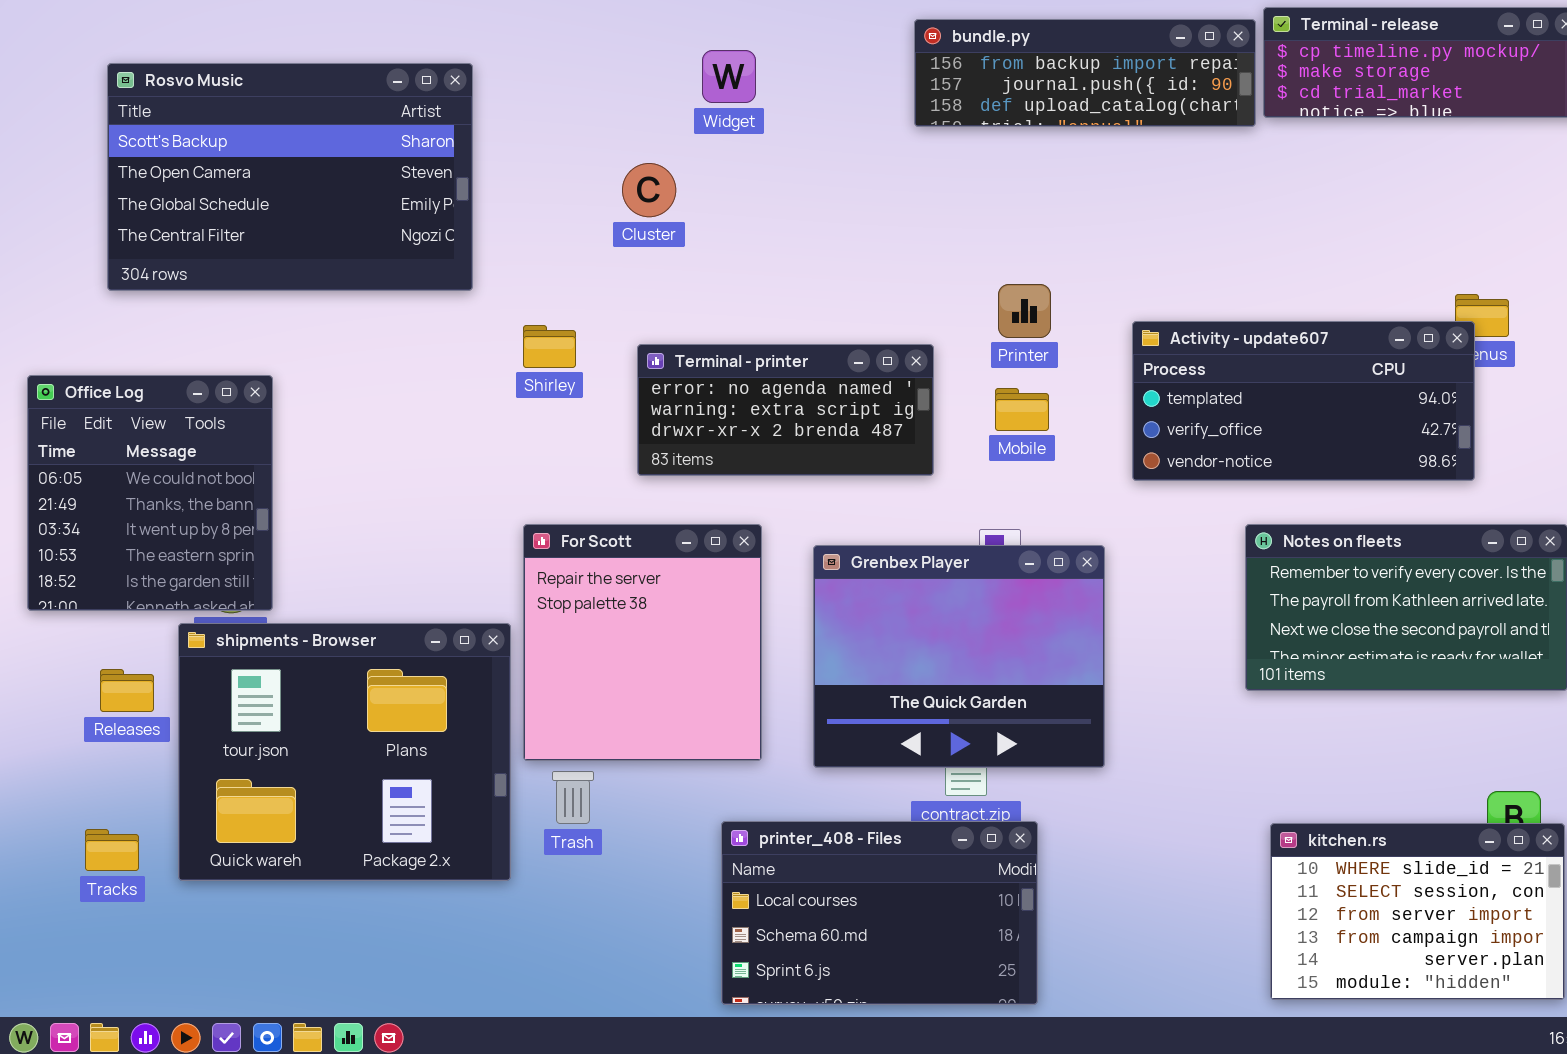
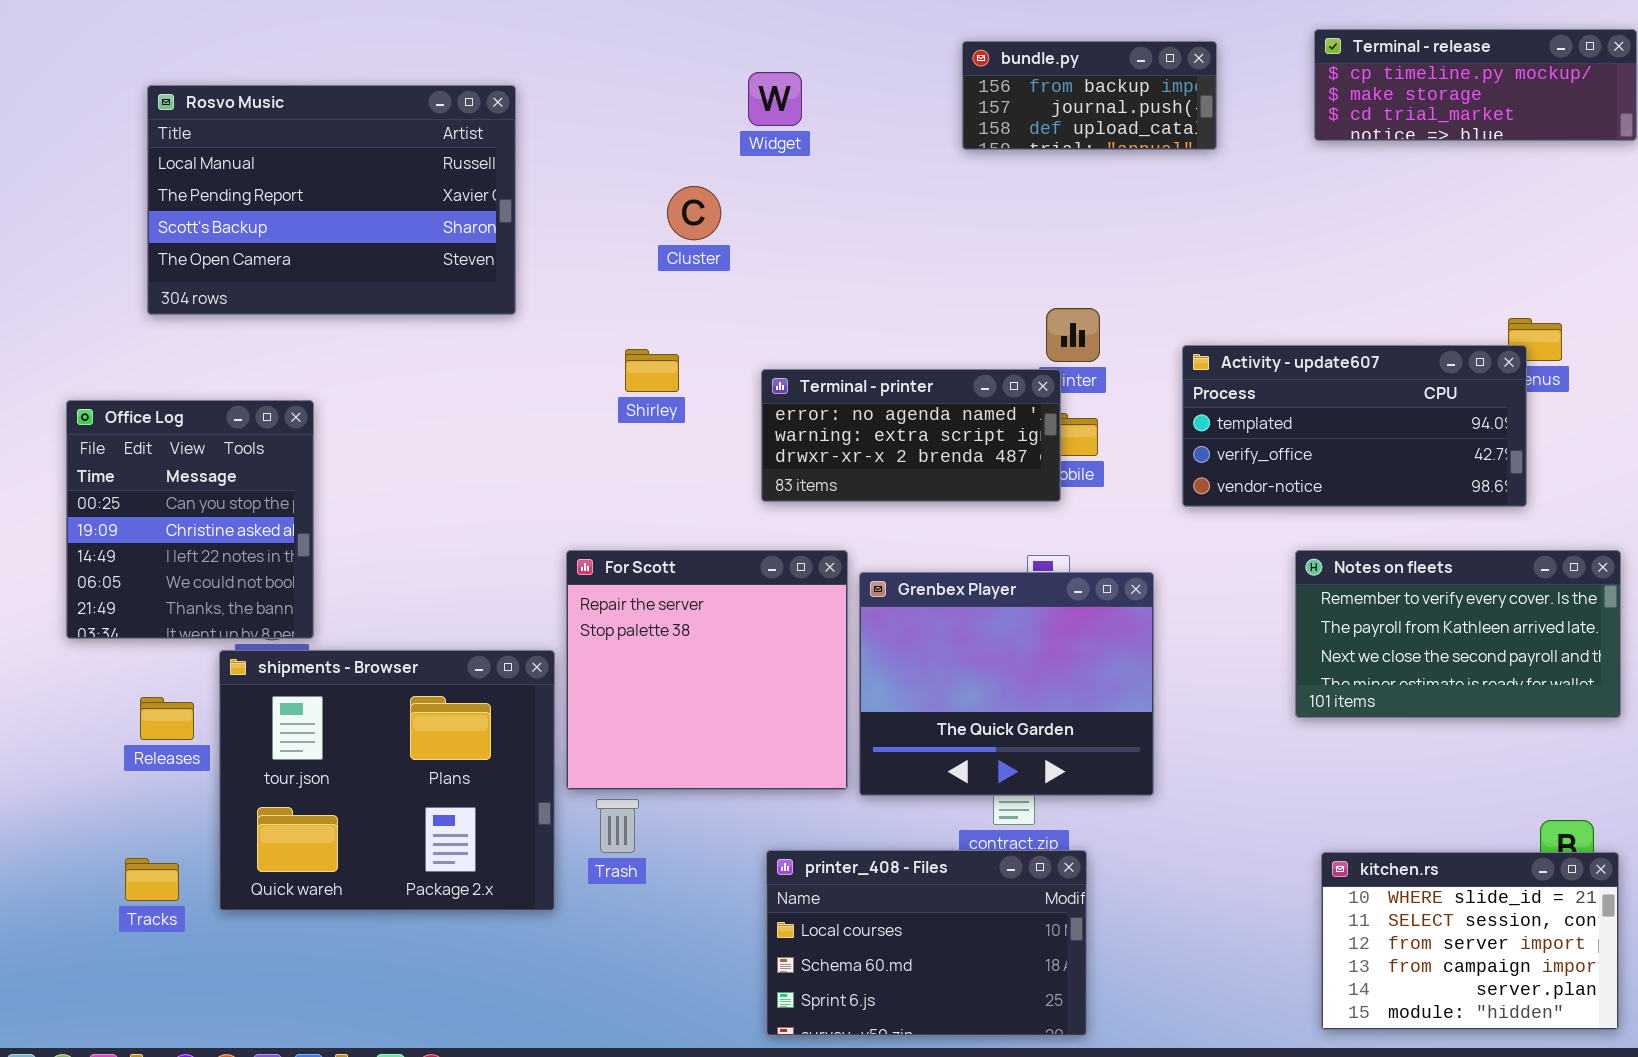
bundle.py: [914,19,1256,127] -> [962,41,1217,150], resized
Rosvo Music: [107,63,473,291] -> [147,85,516,315], scrolled up 2 rows
Shirley: [523,325,576,368] -> [625,349,679,392], moved
Terminal - printer: [637,344,934,476] -> [761,369,1061,502], moved
Office Log: [27,375,273,611] -> [66,400,314,639], scrolled up 3 rows
For Scott: [523,524,762,761] -> [566,550,848,790], resized

